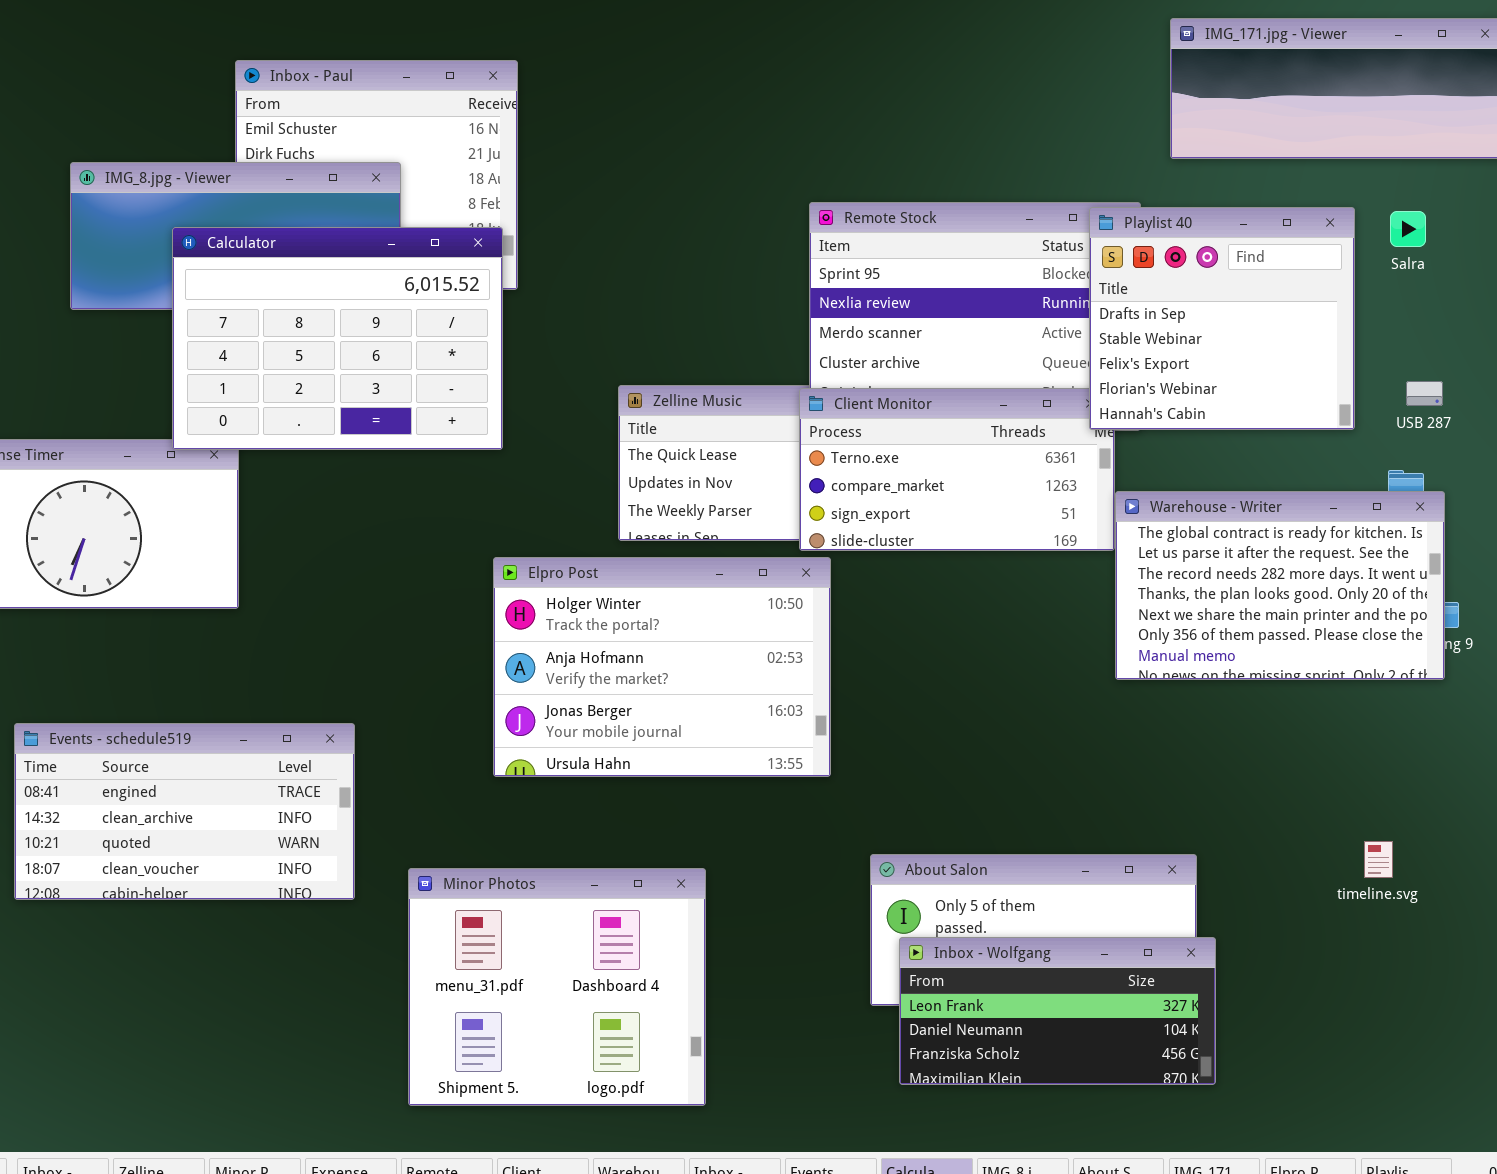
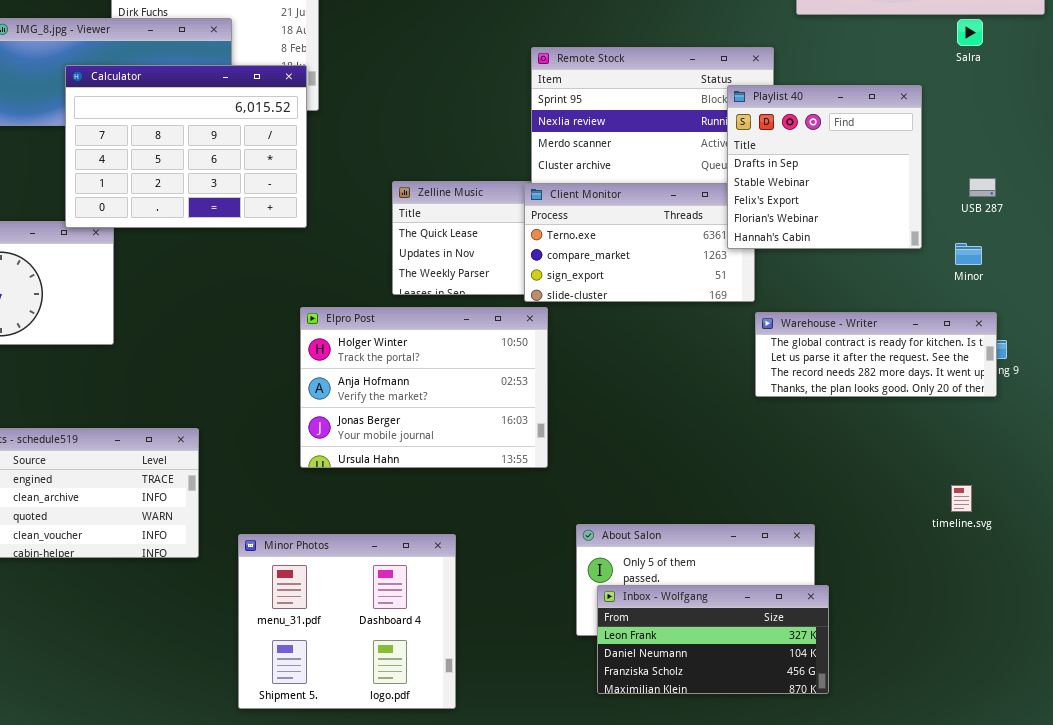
Playlist 40: [1089,207,1355,430] -> [727,85,922,249], moved
Salra: [1390,211,1426,247] -> [957,19,983,46], moved
Warehouse - Writer: [1115,491,1445,680] -> [755,312,997,397], resized
timeline.svg: [1364,841,1393,878] -> [951,485,972,512], moved

